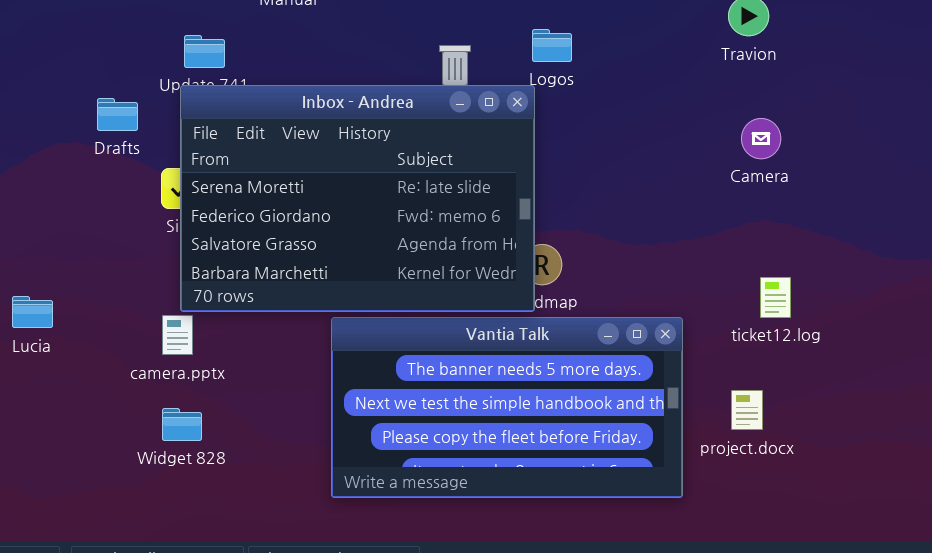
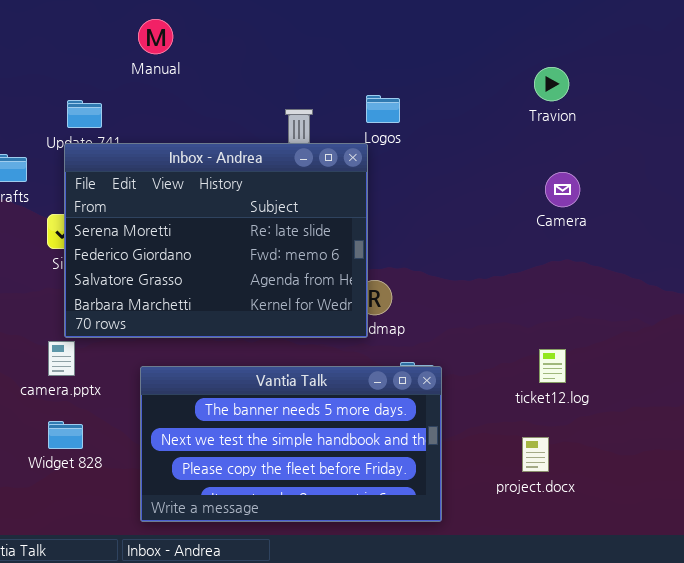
ticket12.log: [760,277,791,318] -> [539,349,566,383], moved
Vantia Talk: [331,317,683,498] -> [140,366,442,522], moved
project.docx: [731,390,763,430] -> [522,437,549,472], moved

